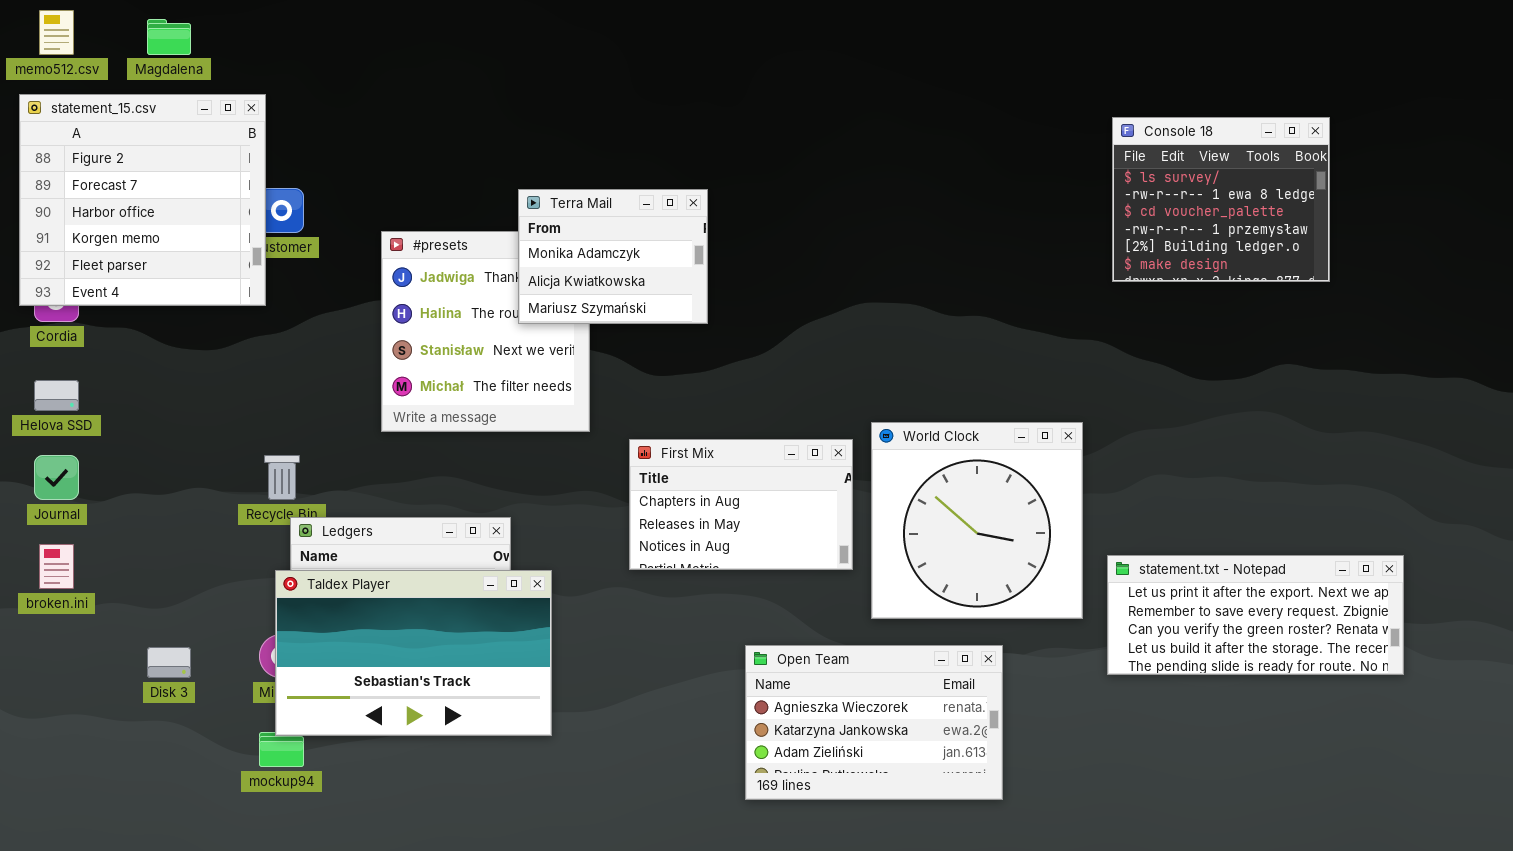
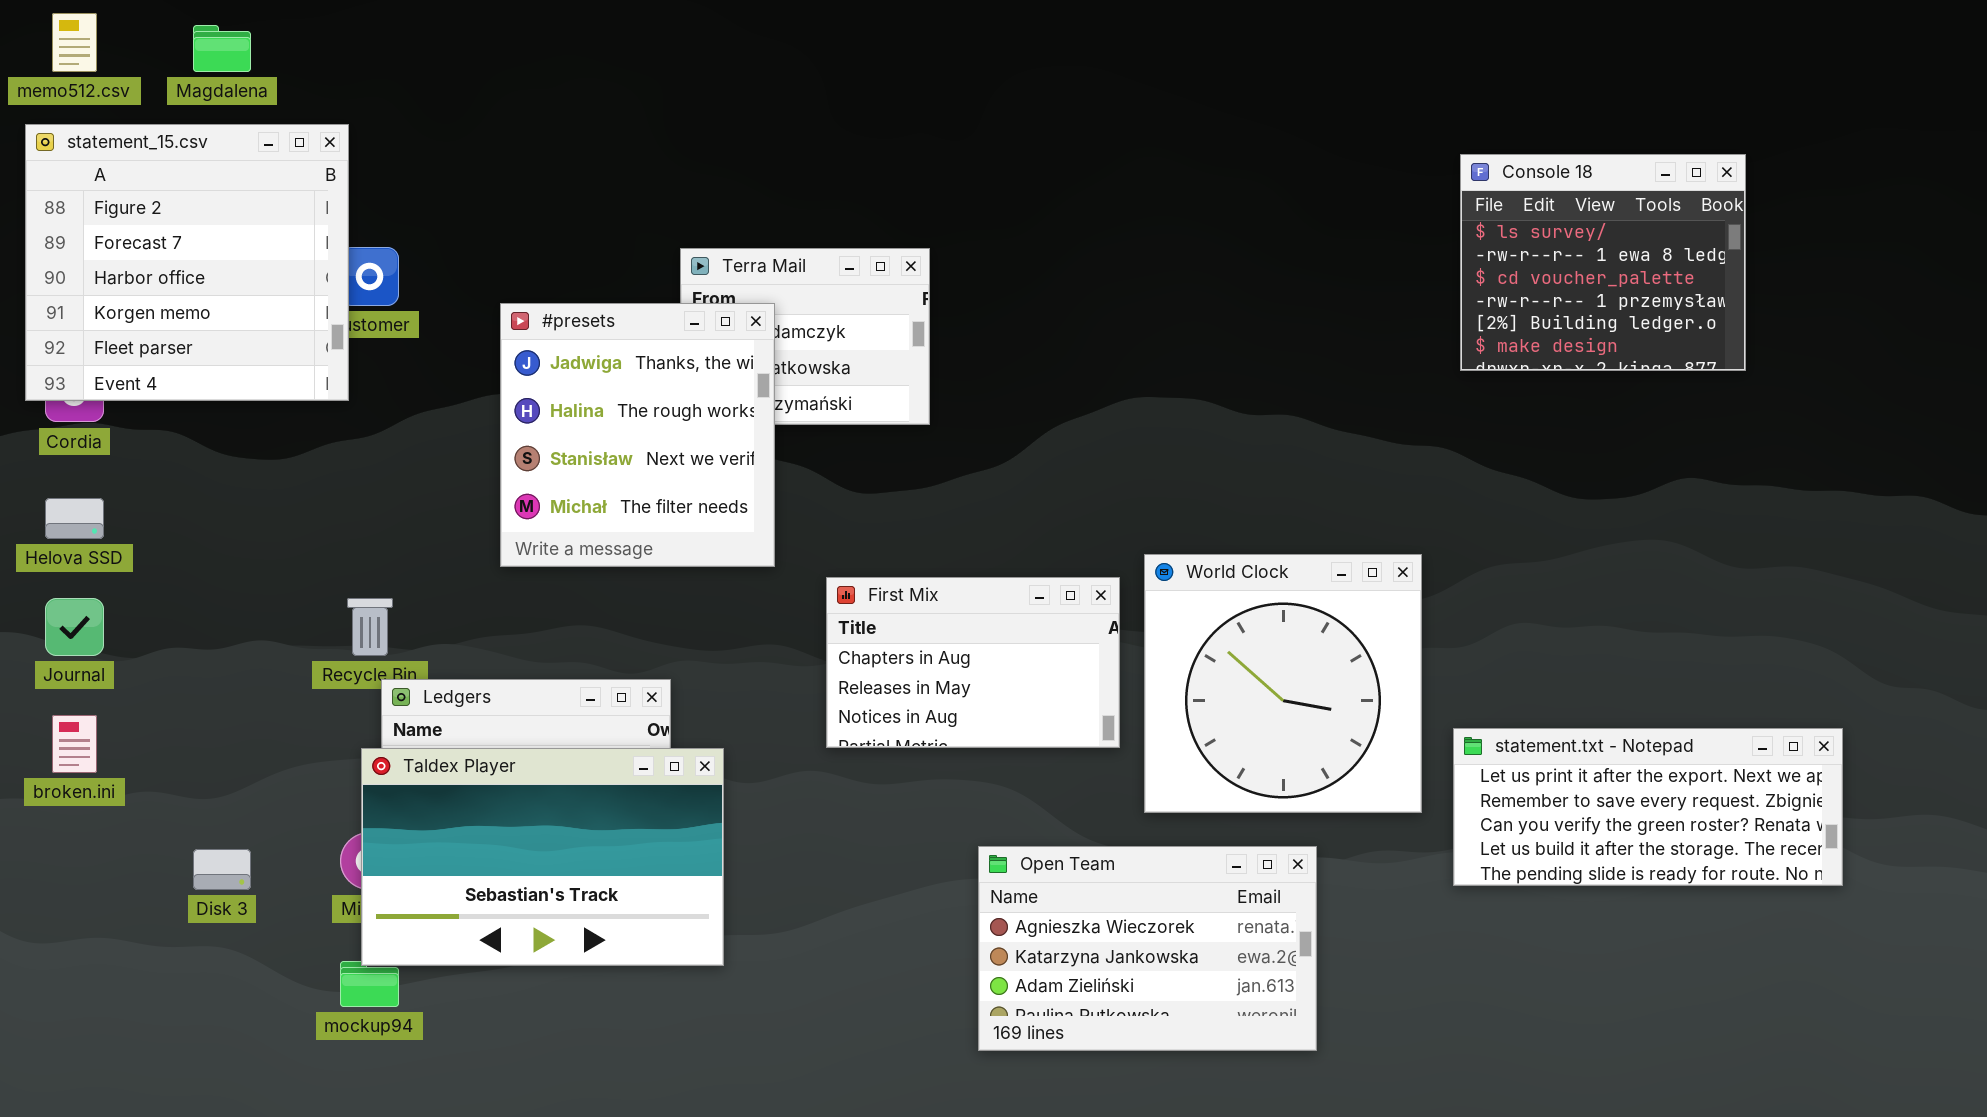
#presets: [381,231,590,432] -> [500,303,775,567], raised

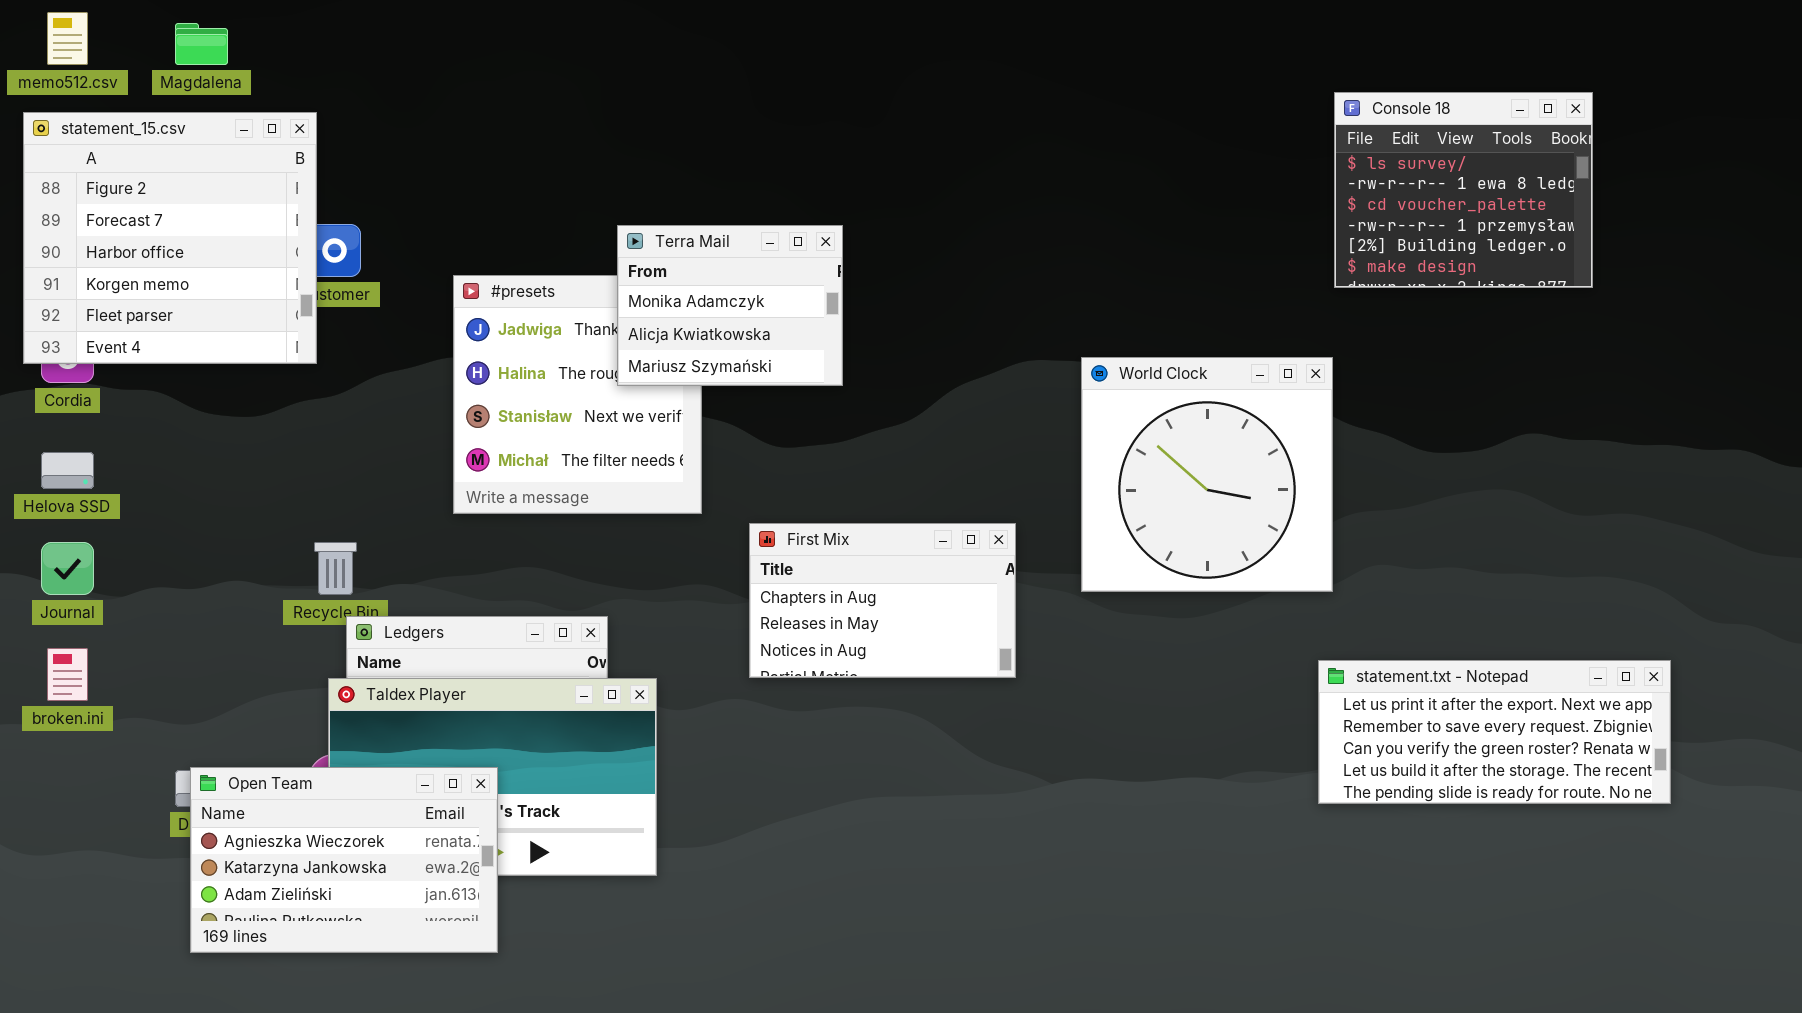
Console 18: [1460,154,1746,371] -> [1334,92,1593,288], moved
Terra Mail: [680,248,930,425] -> [617,225,843,386], raised
World Clock: [1144,554,1422,813] -> [1081,357,1333,592], moved
Open Team: [978,846,1317,1051] -> [190,767,498,953], moved

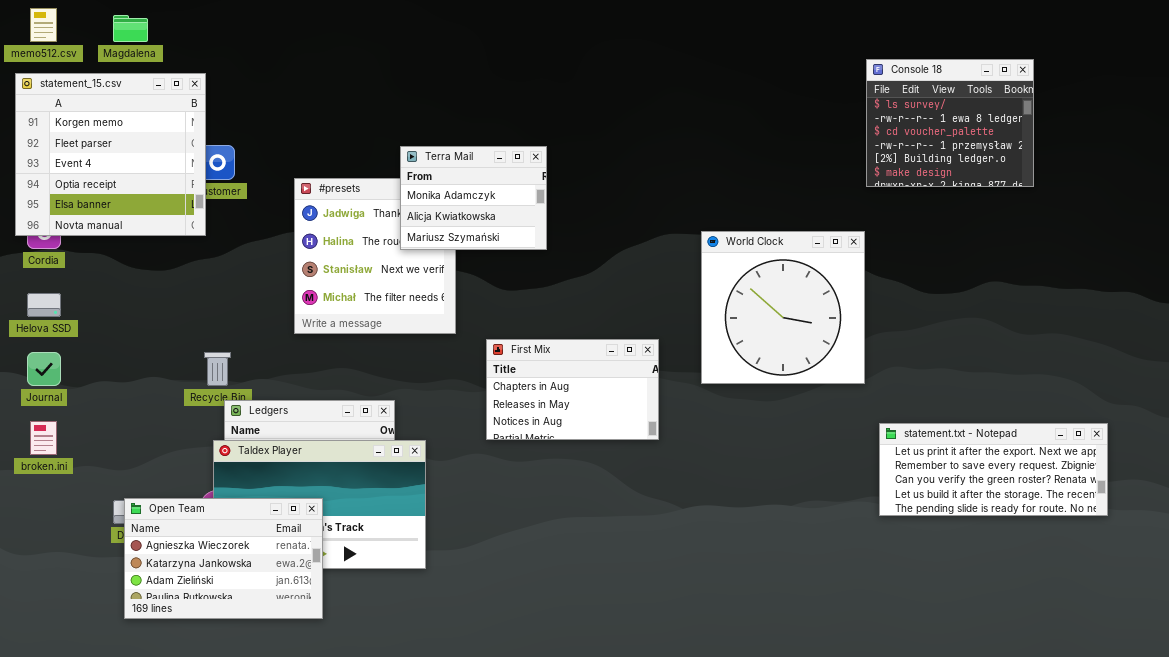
statement_15.csv: [23,112,317,364] -> [15,73,206,236], scrolled down 3 rows
statement.txt - Notepad: [1318,660,1671,804] -> [879,423,1108,516], moved

